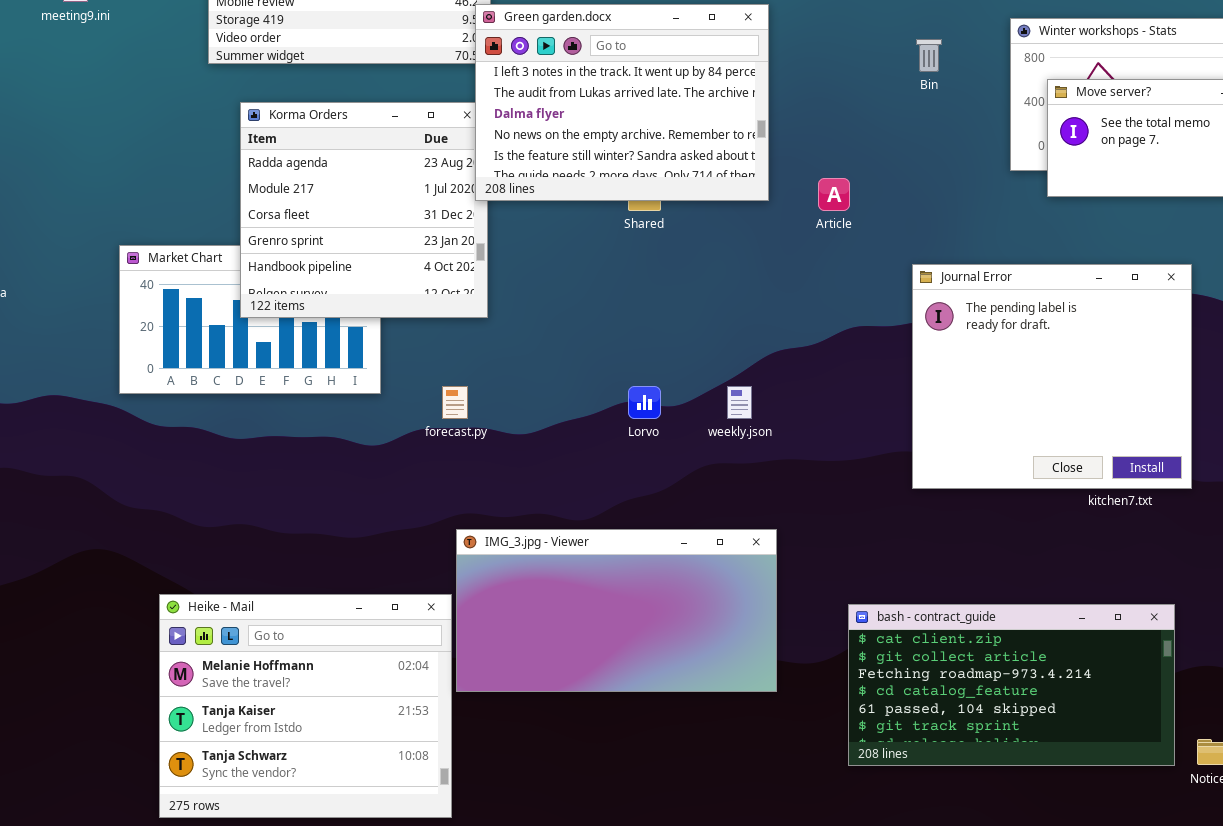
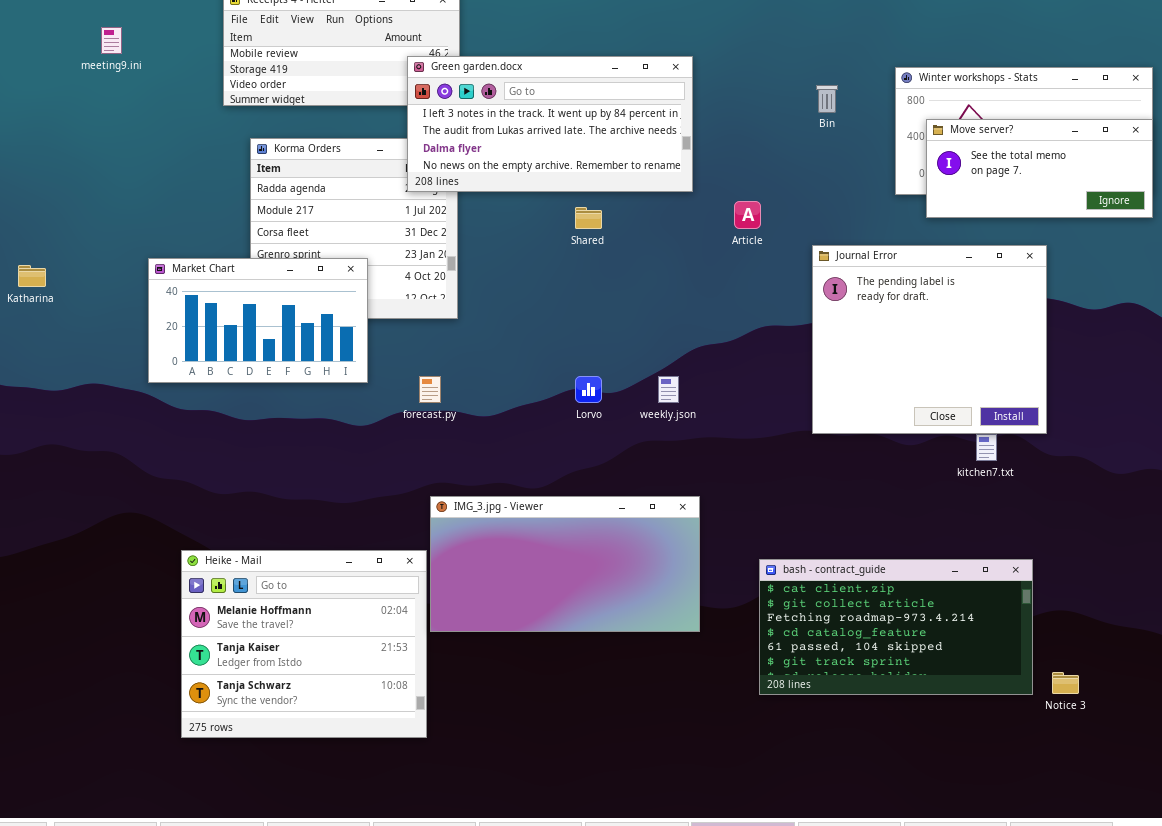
Green garden.docx: [475,4,769,201] -> [407,56,693,192], resized
Market Chart: [119,245,381,394] -> [148,258,368,383], raised
Journal Error: [912,264,1192,489] -> [812,245,1047,434], moved

